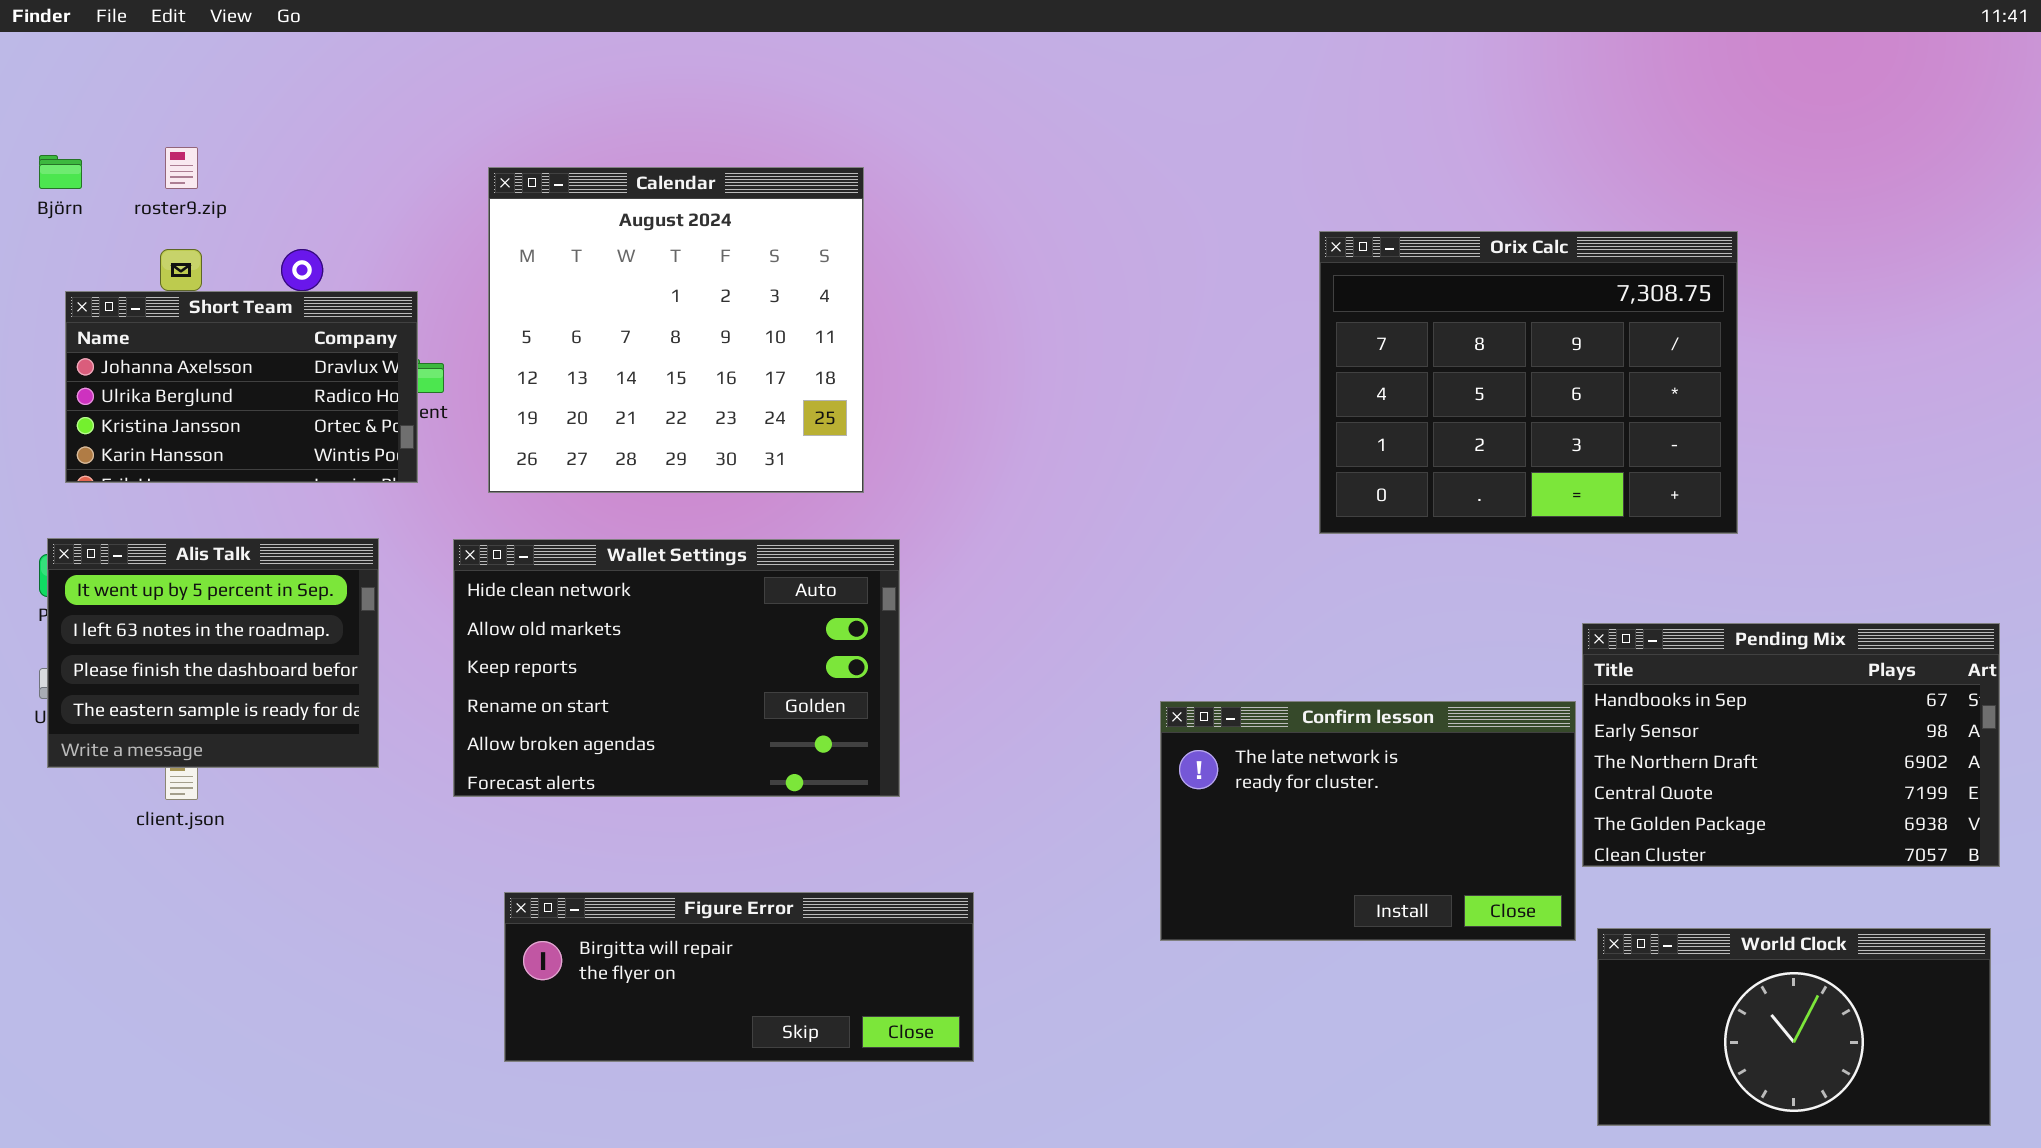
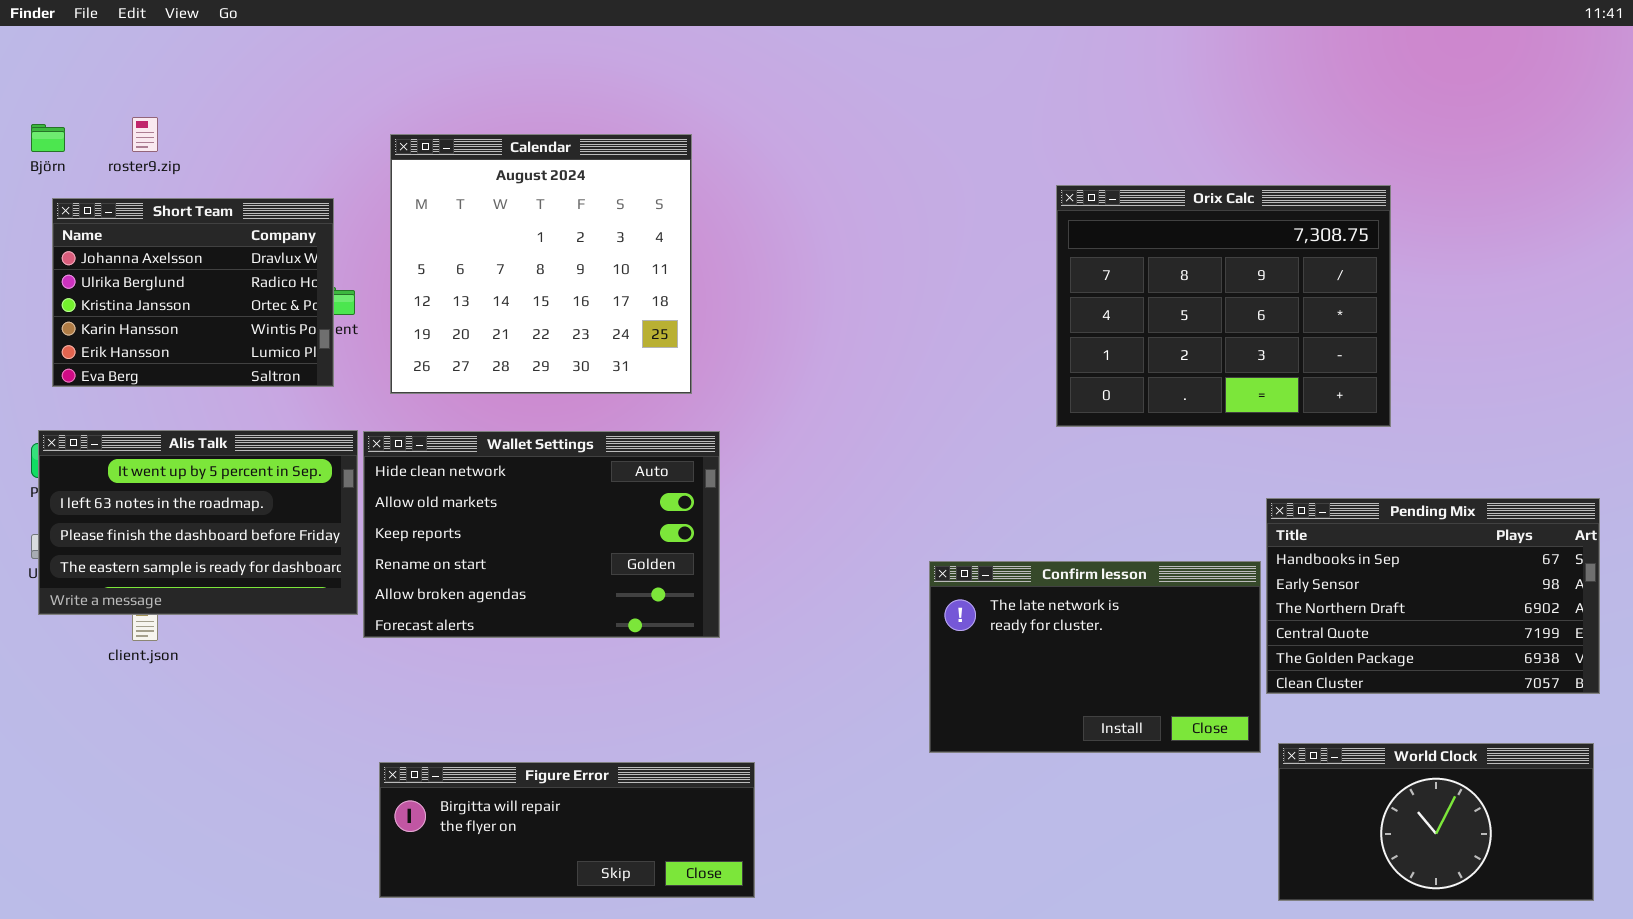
Short Team: [65,291,418,483] -> [52,198,334,387], resized
Alis Talk: [47,538,379,768] -> [38,430,358,615], resized
Figure Error: [504,892,974,1062] -> [379,762,755,898], moved

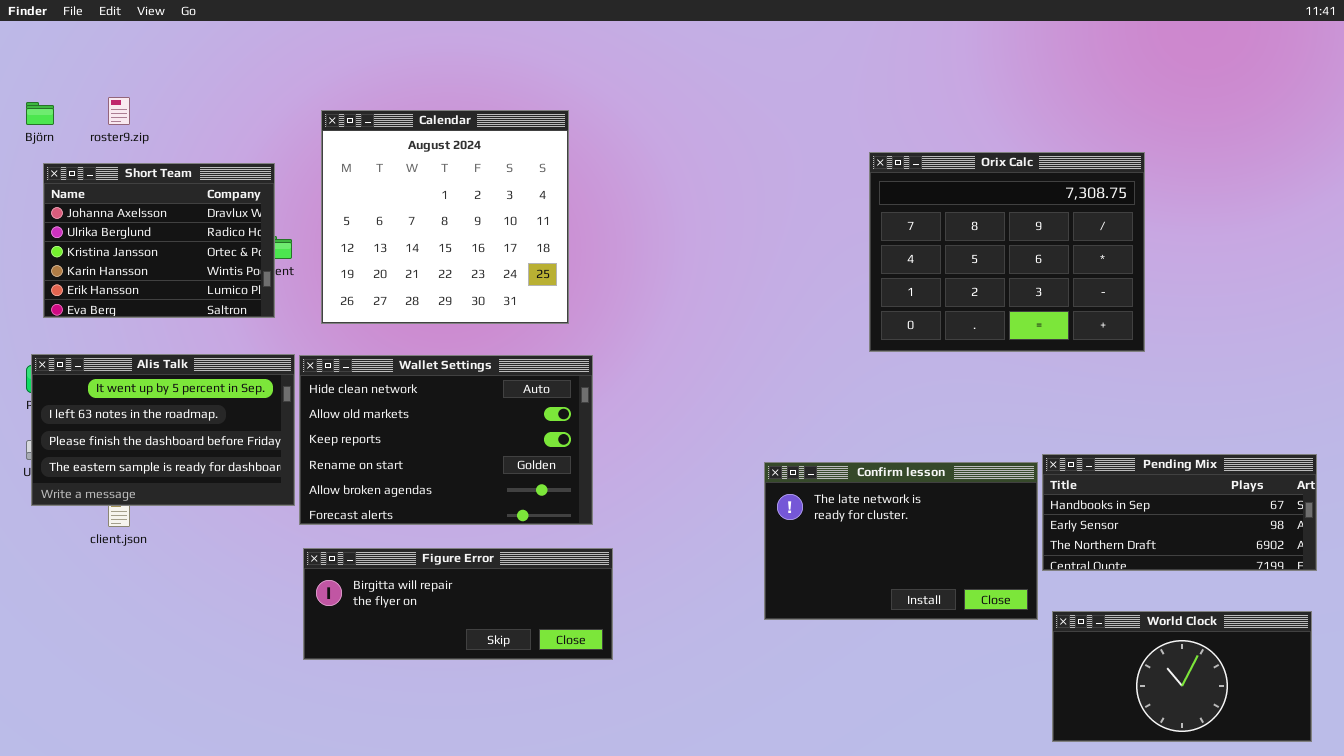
Pending Mix: [1266,498,1600,694] -> [1042,454,1317,571], resized
Figure Error: [379,762,755,898] -> [303,548,613,660], moved

